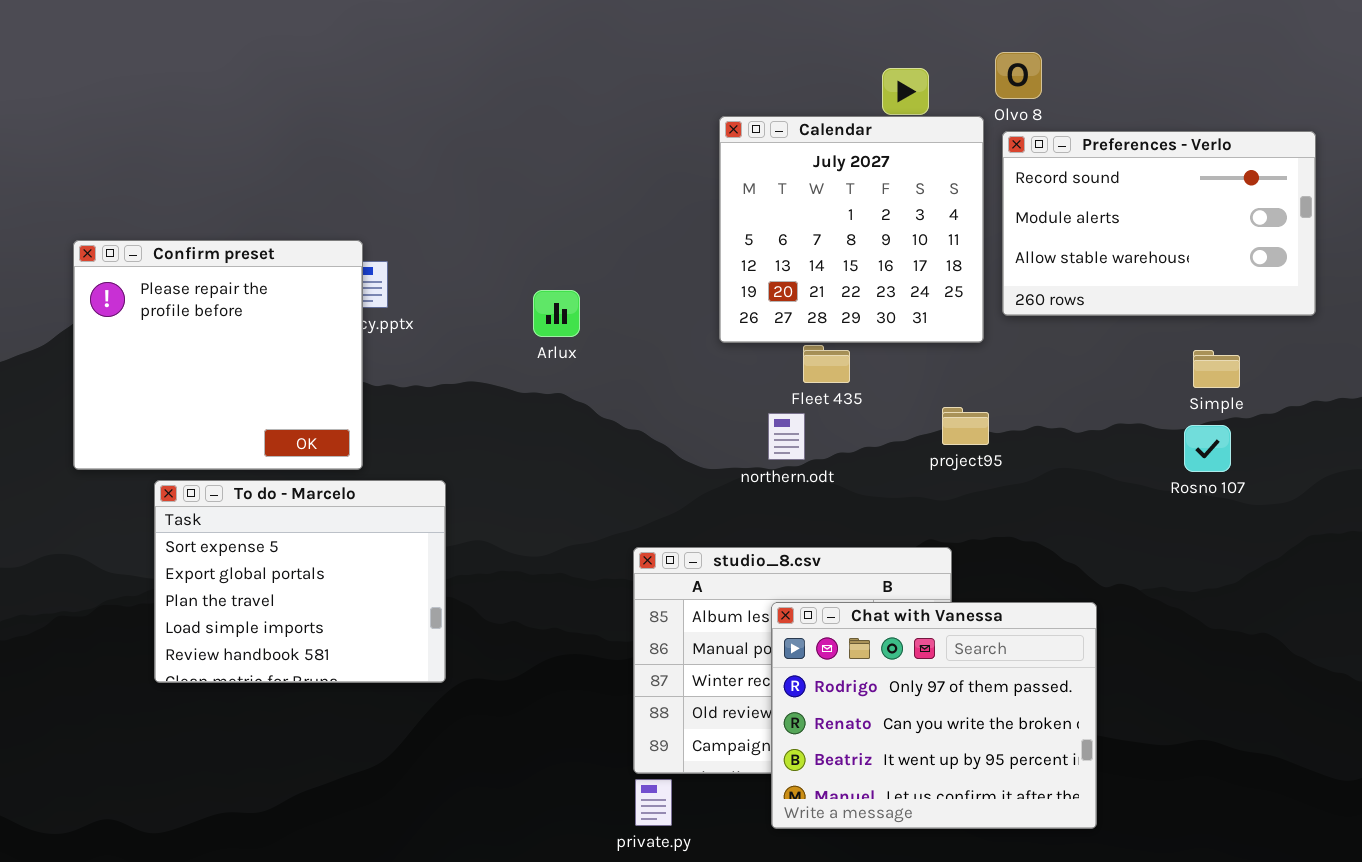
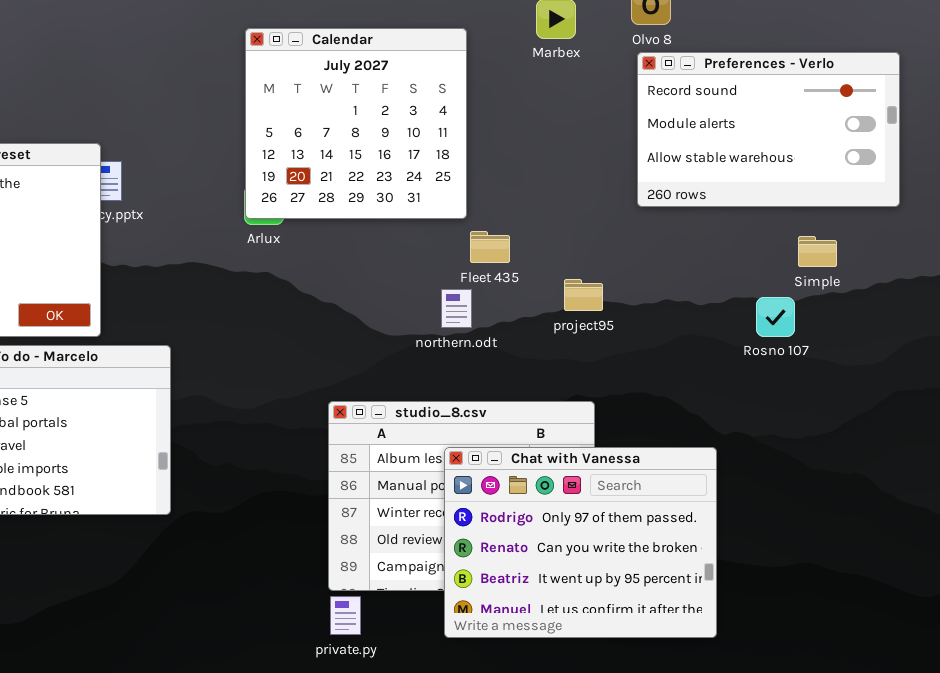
Calendar: [719,116,984,343] -> [245,28,467,219], moved
project95: [942,407,989,445] -> [564,279,603,311], moved
Rosno 107: [1184,425,1231,472] -> [756,297,795,337], moved

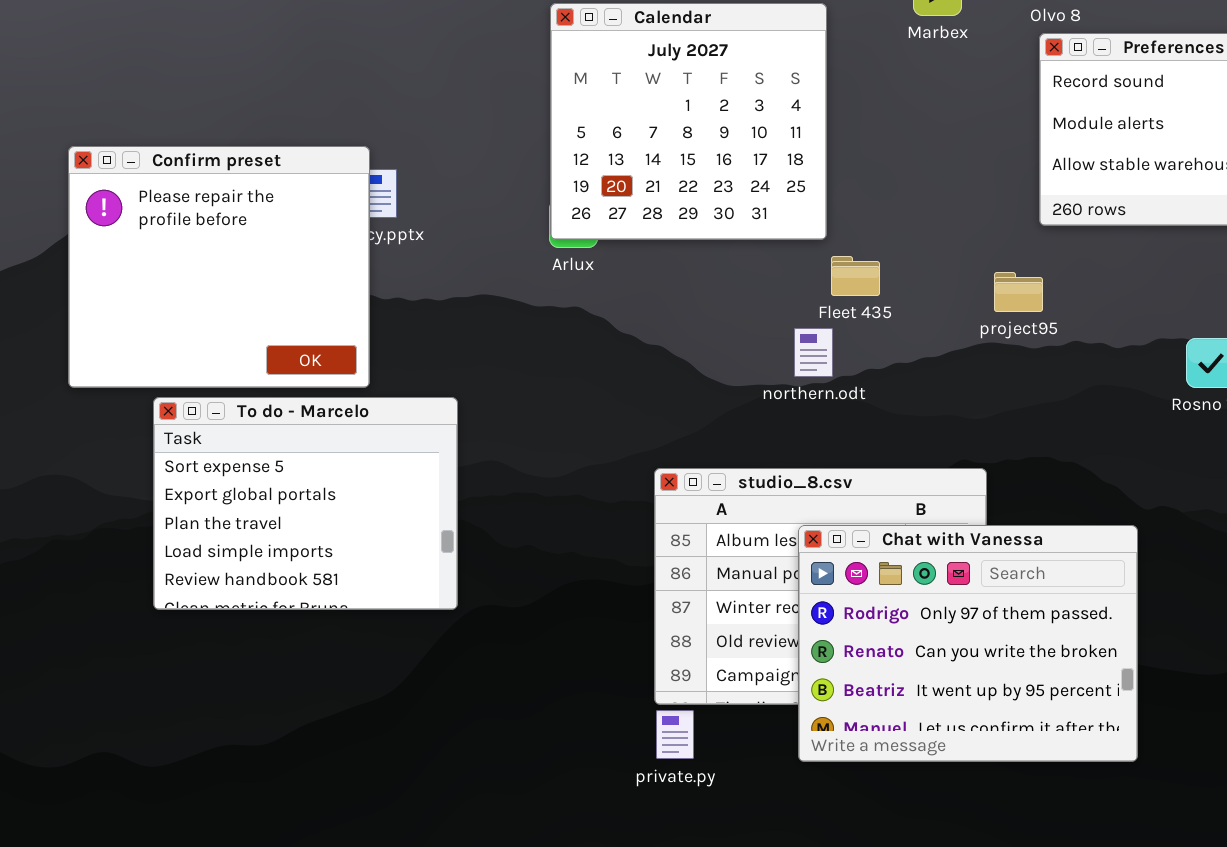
project95: [564,279,603,311] -> [994,272,1043,312], moved

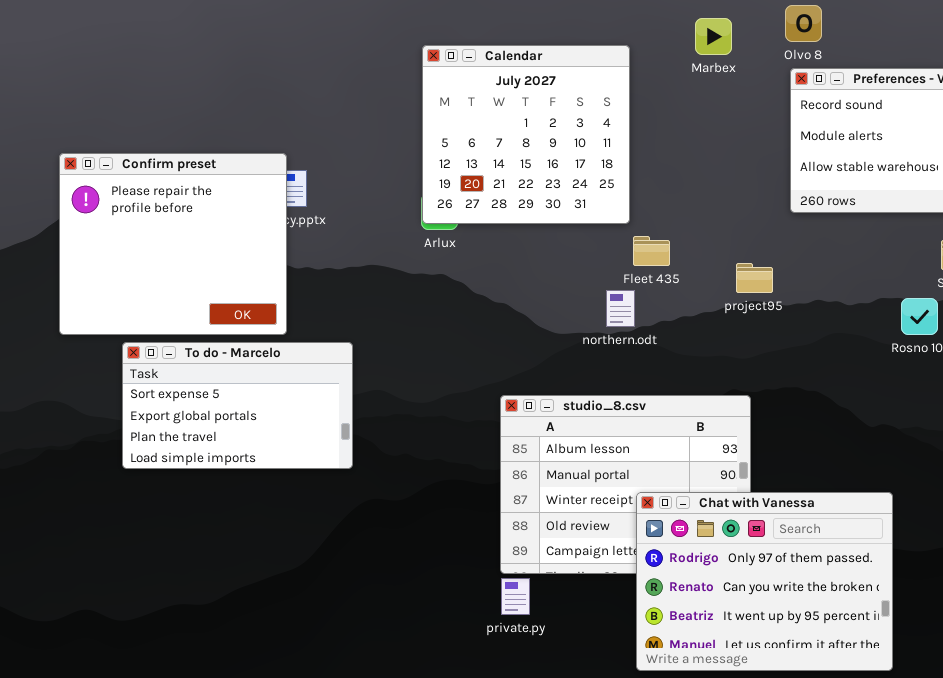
project95: [994,272,1043,312] -> [736,263,773,293], moved
To do - Marcelo: [153,397,458,610] -> [122,342,353,469], resized
Chat with Vanessa: [798,525,1138,762] -> [636,492,893,671], moved

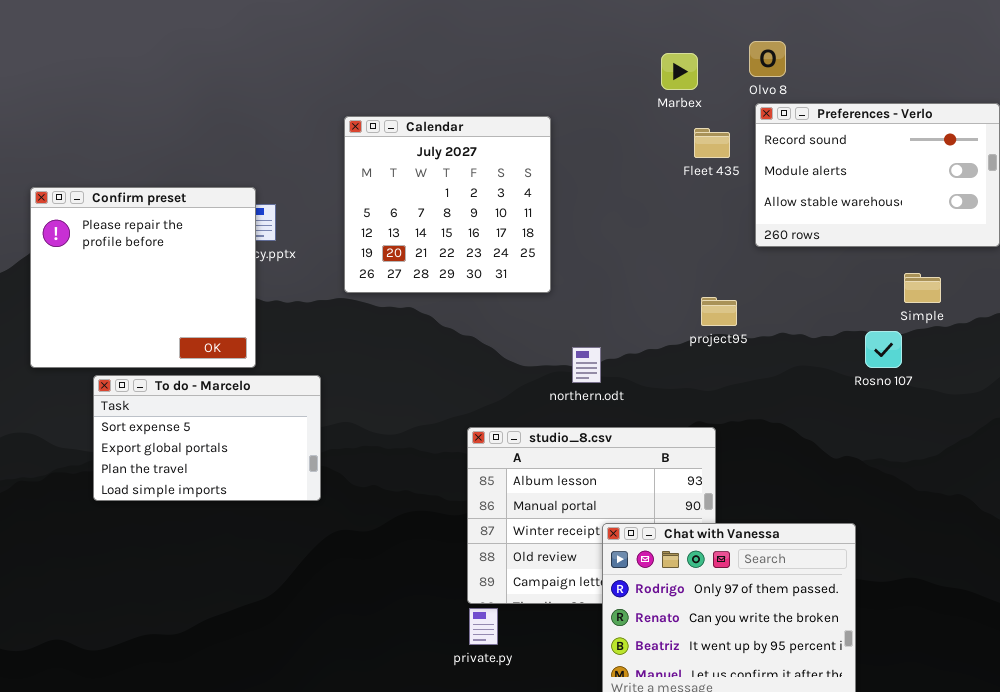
Calendar: [422,45,630,224] -> [344,116,551,293], moved
Fleet 435: [633,236,670,266] -> [694,128,730,158], moved
northern.odt: [606,290,635,327] -> [572,347,601,383], moved

